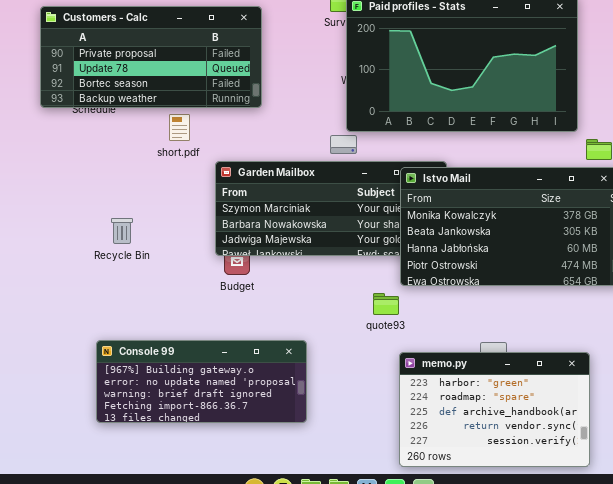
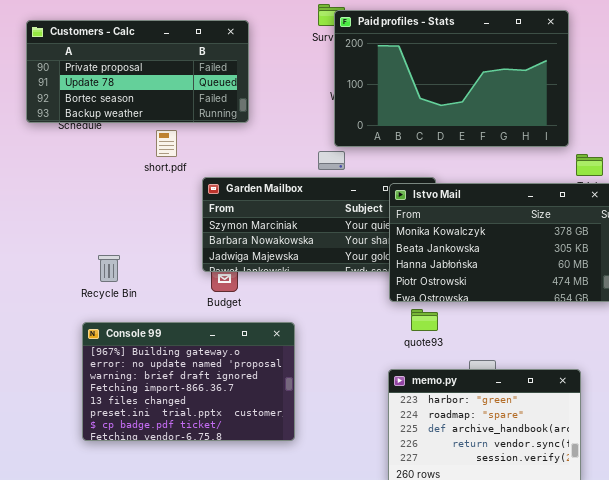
Recycle Bin: [111,218,133,244] -> [98,255,120,282], moved
quote93: [373,293,399,315] -> [411,309,438,331], moved
Console 99: [96,340,307,423] -> [82,322,295,441], resized

